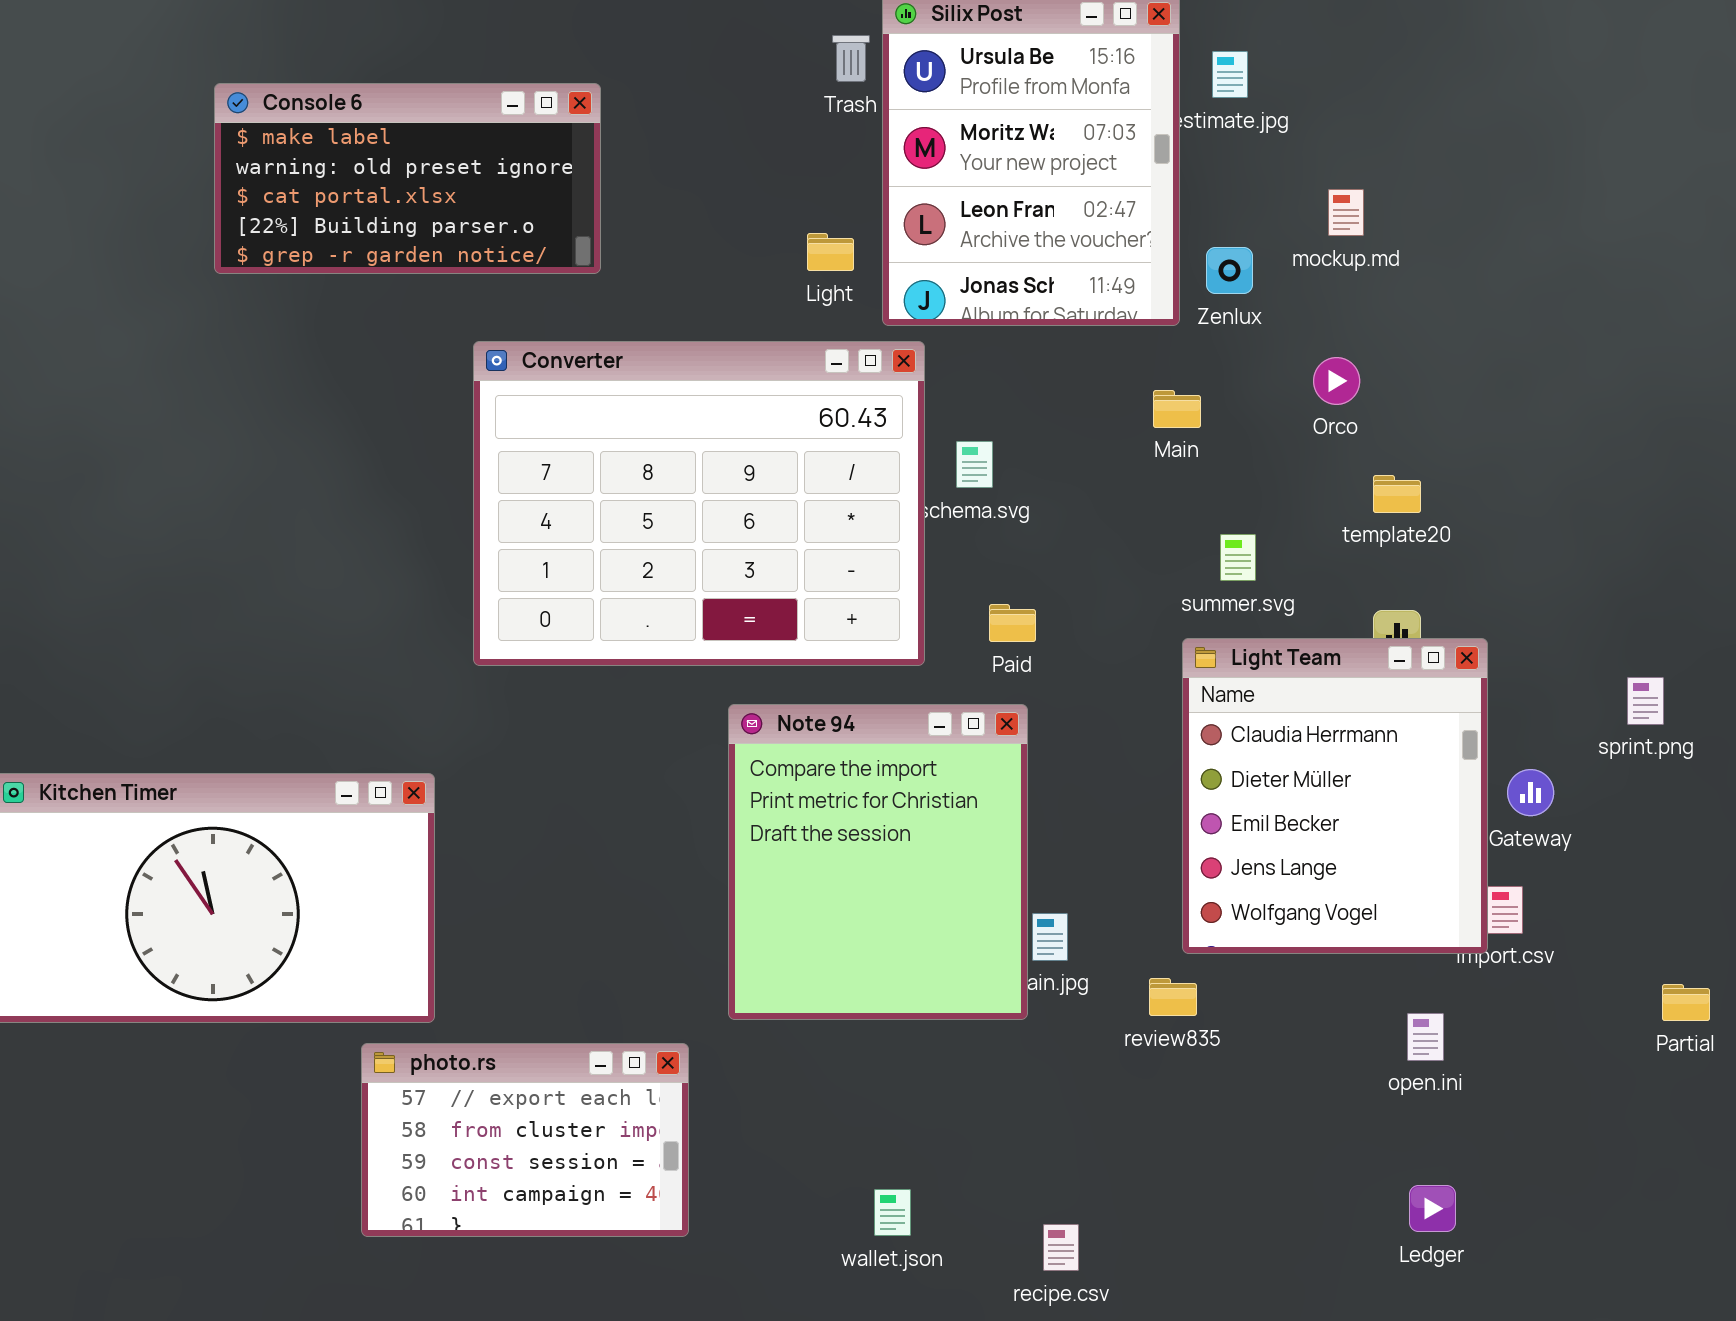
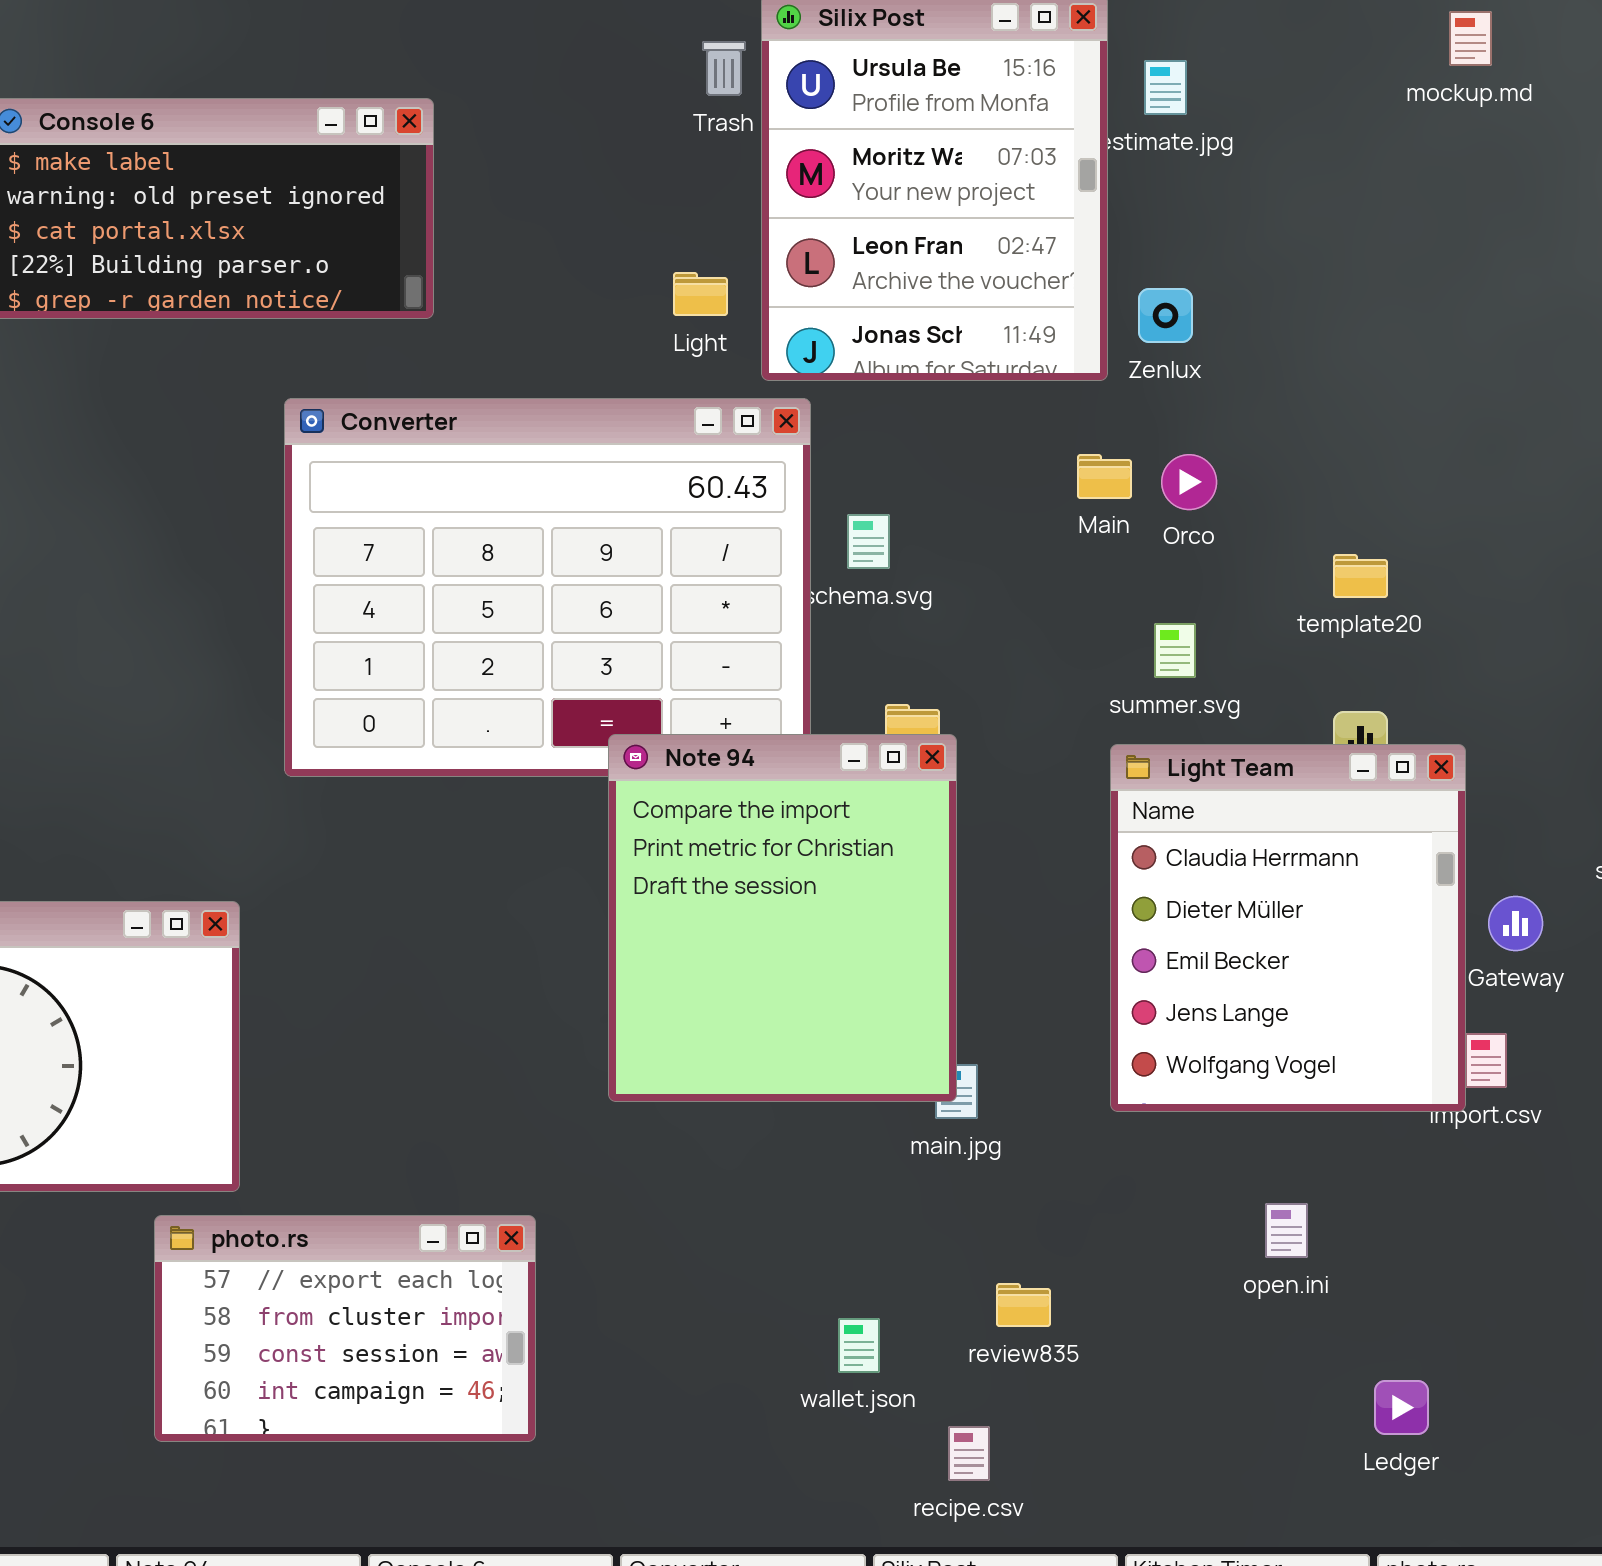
mockup.md: [1328,189,1364,236] -> [1449,11,1492,66], moved
Orco: [1313,357,1360,405] -> [1161,454,1217,510], moved
Note 94: [728,704,1028,1020] -> [608,734,957,1102], moved
review835: [1149,978,1197,1016] -> [996,1283,1051,1327], moved
open.ini: [1407,1013,1444,1061] -> [1265,1203,1308,1258], moved
wallet.json: [874,1189,911,1236] -> [838,1318,880,1373], moved

